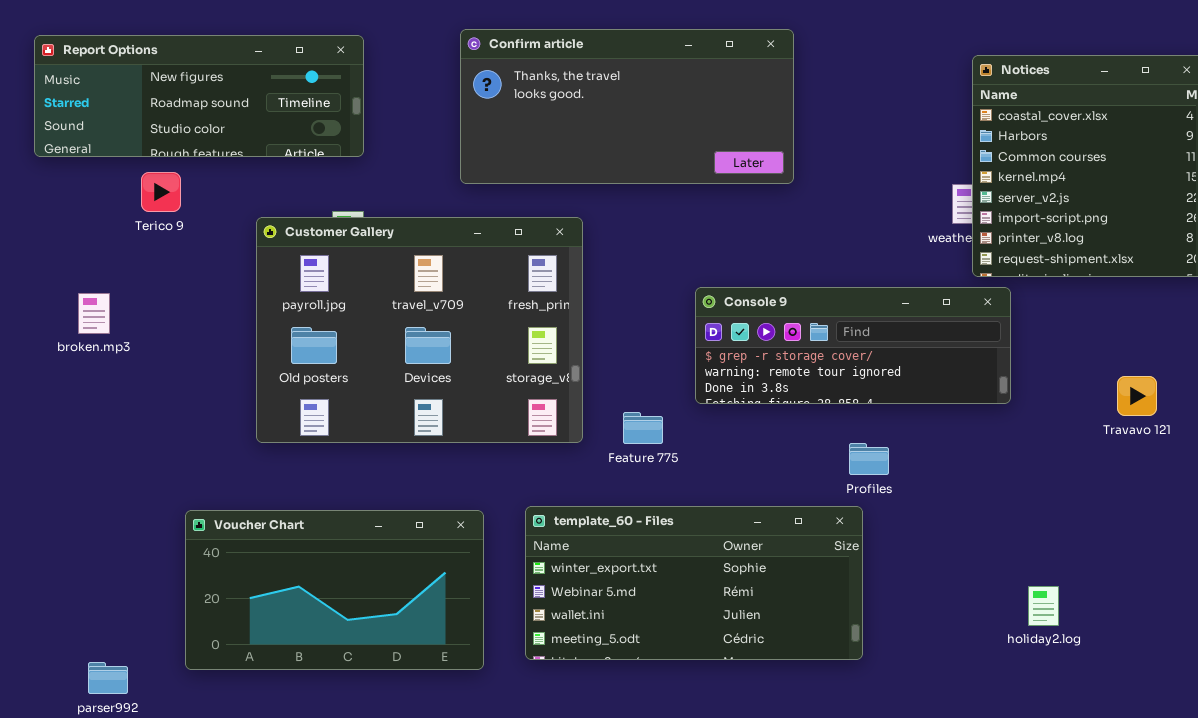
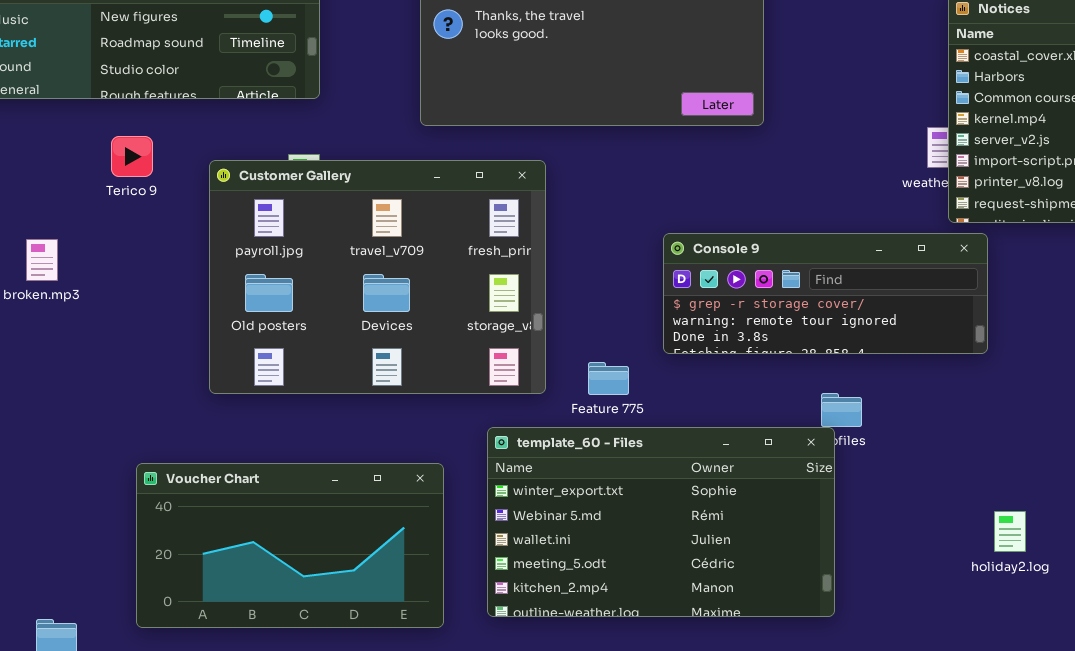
Terico 9: [141,172,181,212] -> [111,136,153,177], moved
template_60 - Files: [525,506,863,660] -> [487,427,835,617], resized
holiday2.log: [1028,586,1059,626] -> [994,511,1026,552], moved

